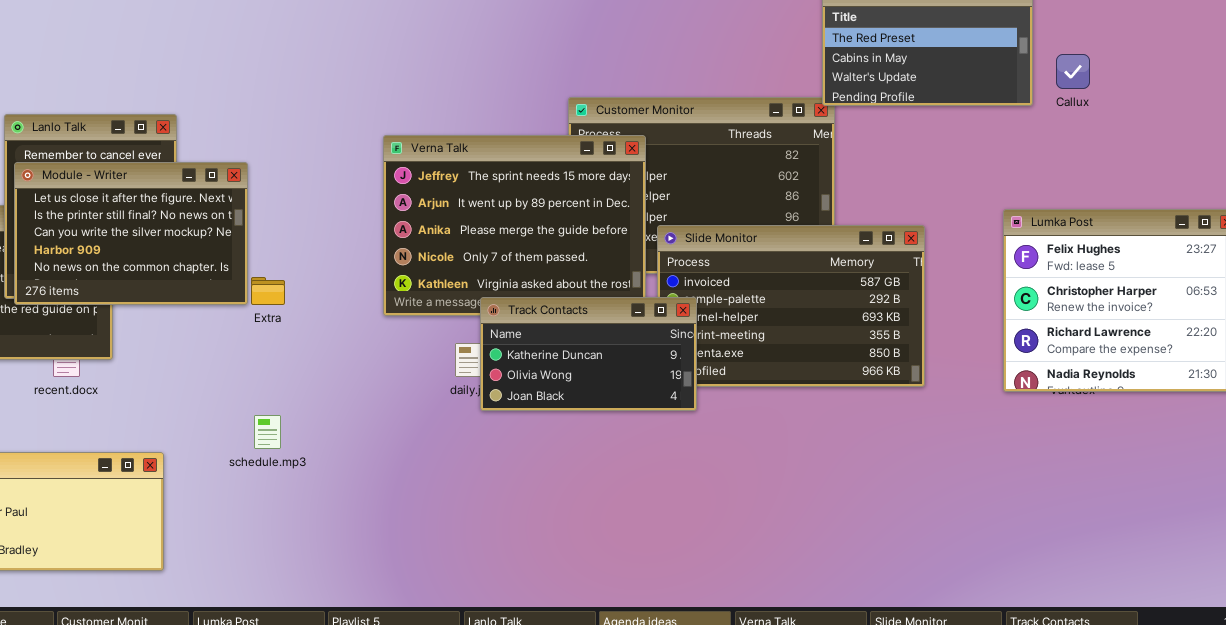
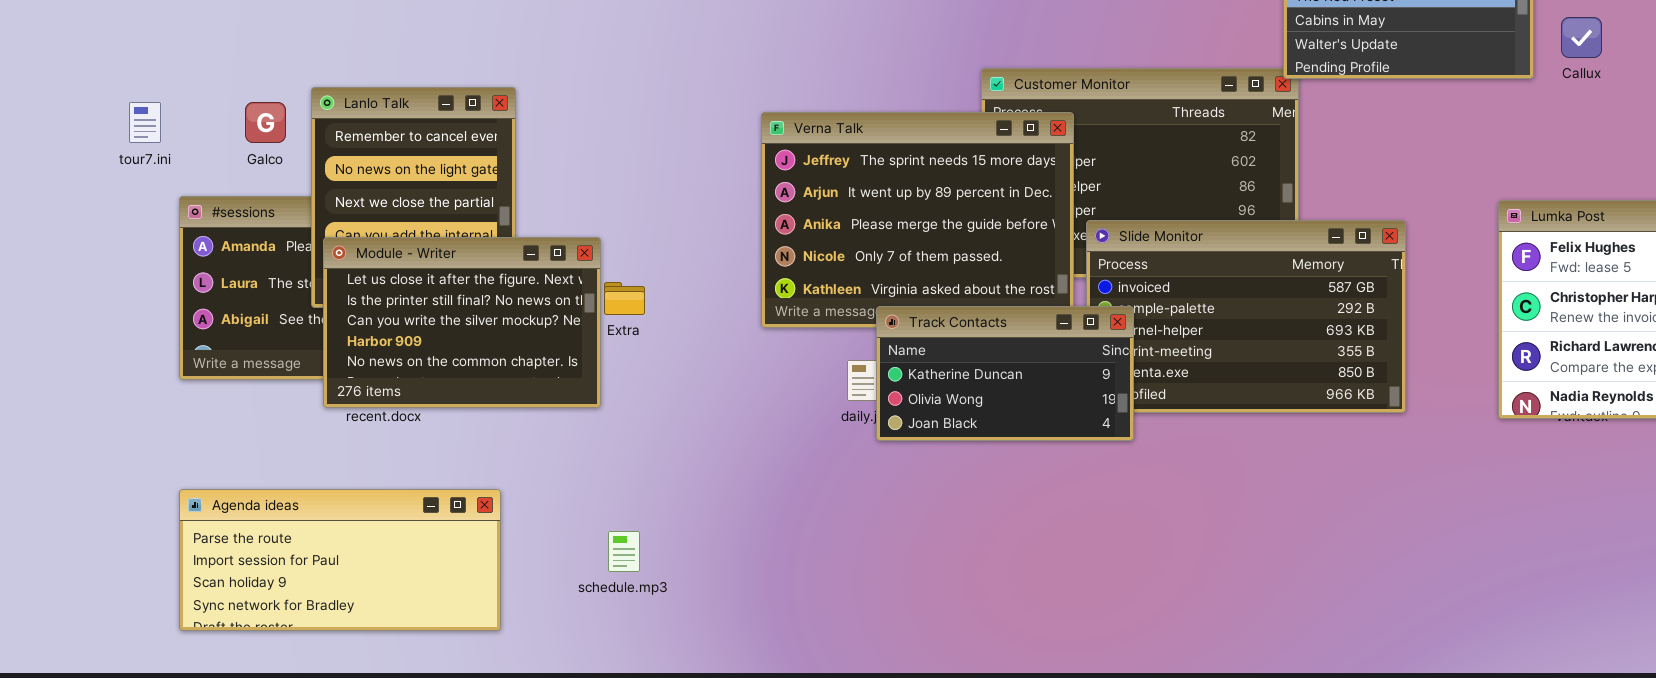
Module - Writer: [14,162,248,305] -> [323,237,601,408], moved
schedule.mp3: [254,415,281,449] -> [608,531,640,572], moved

